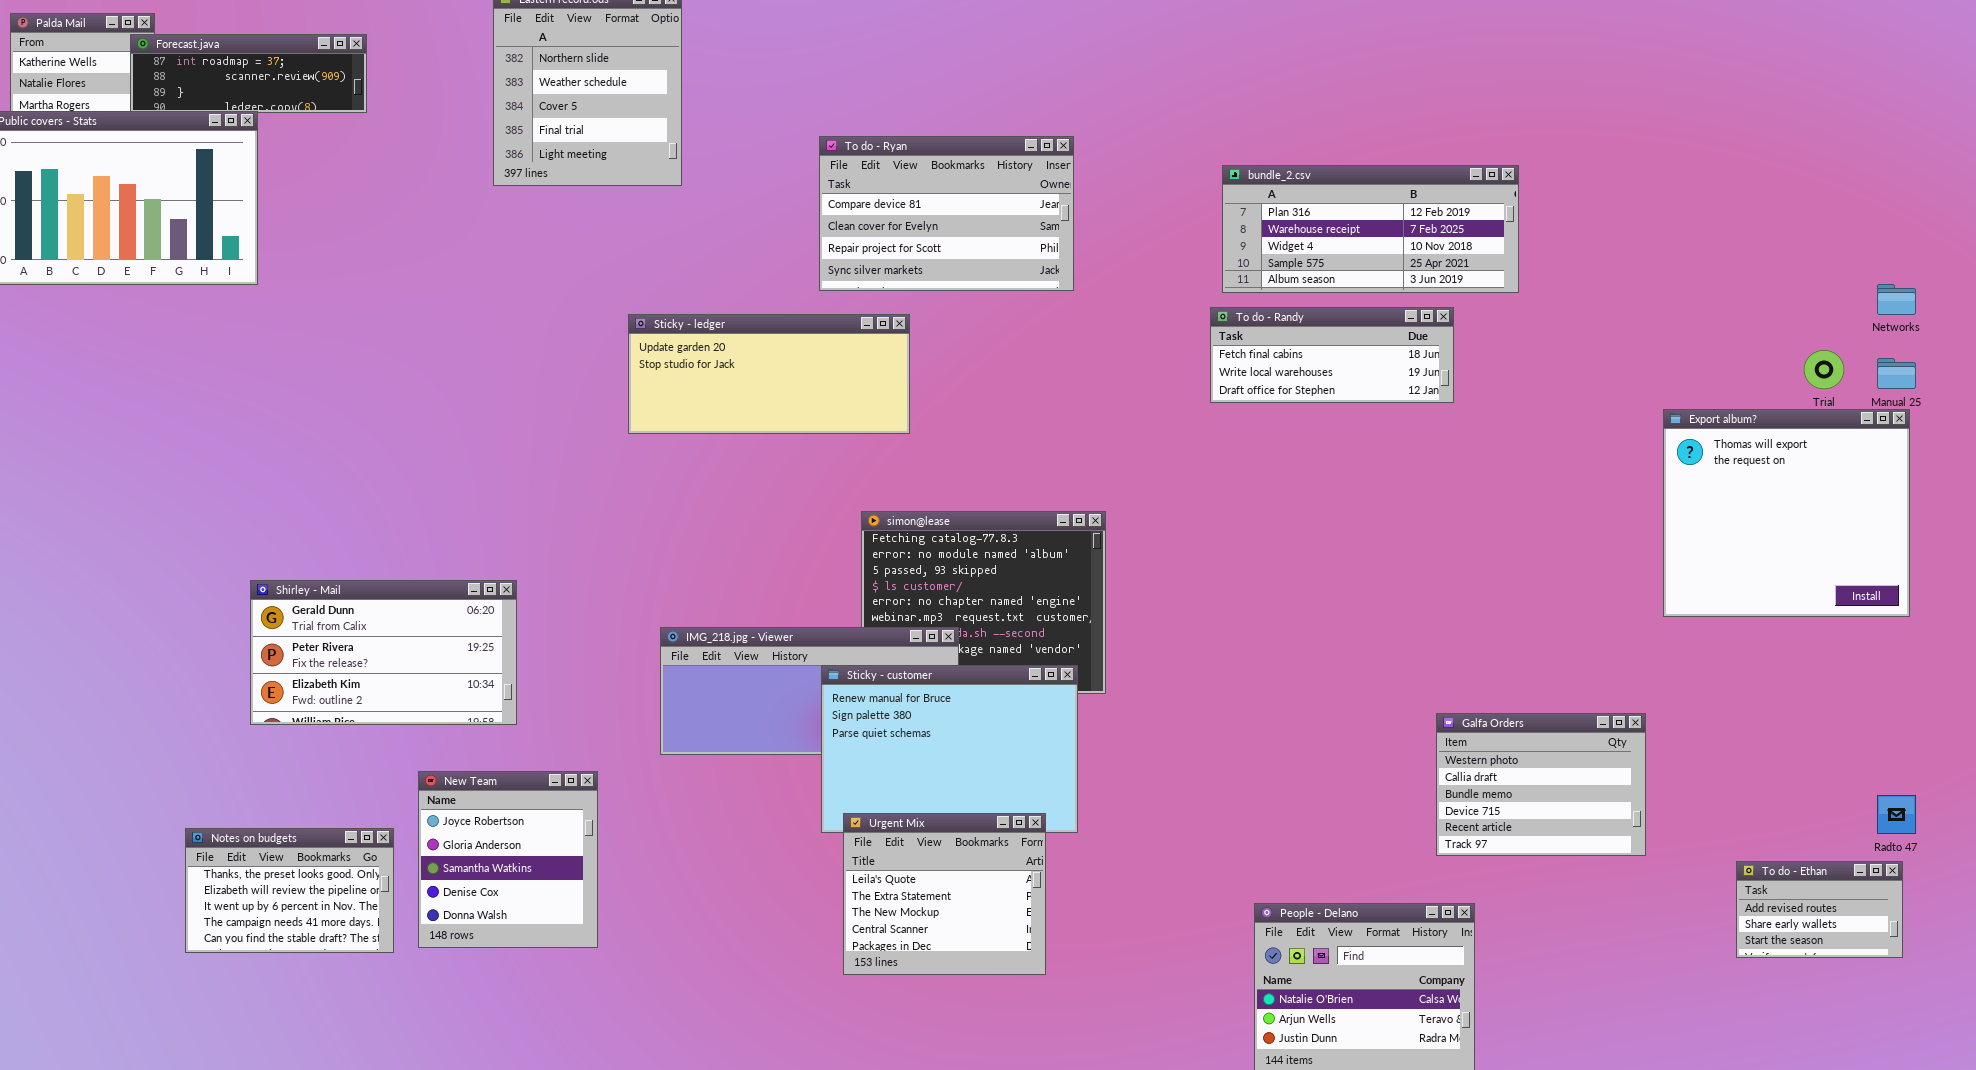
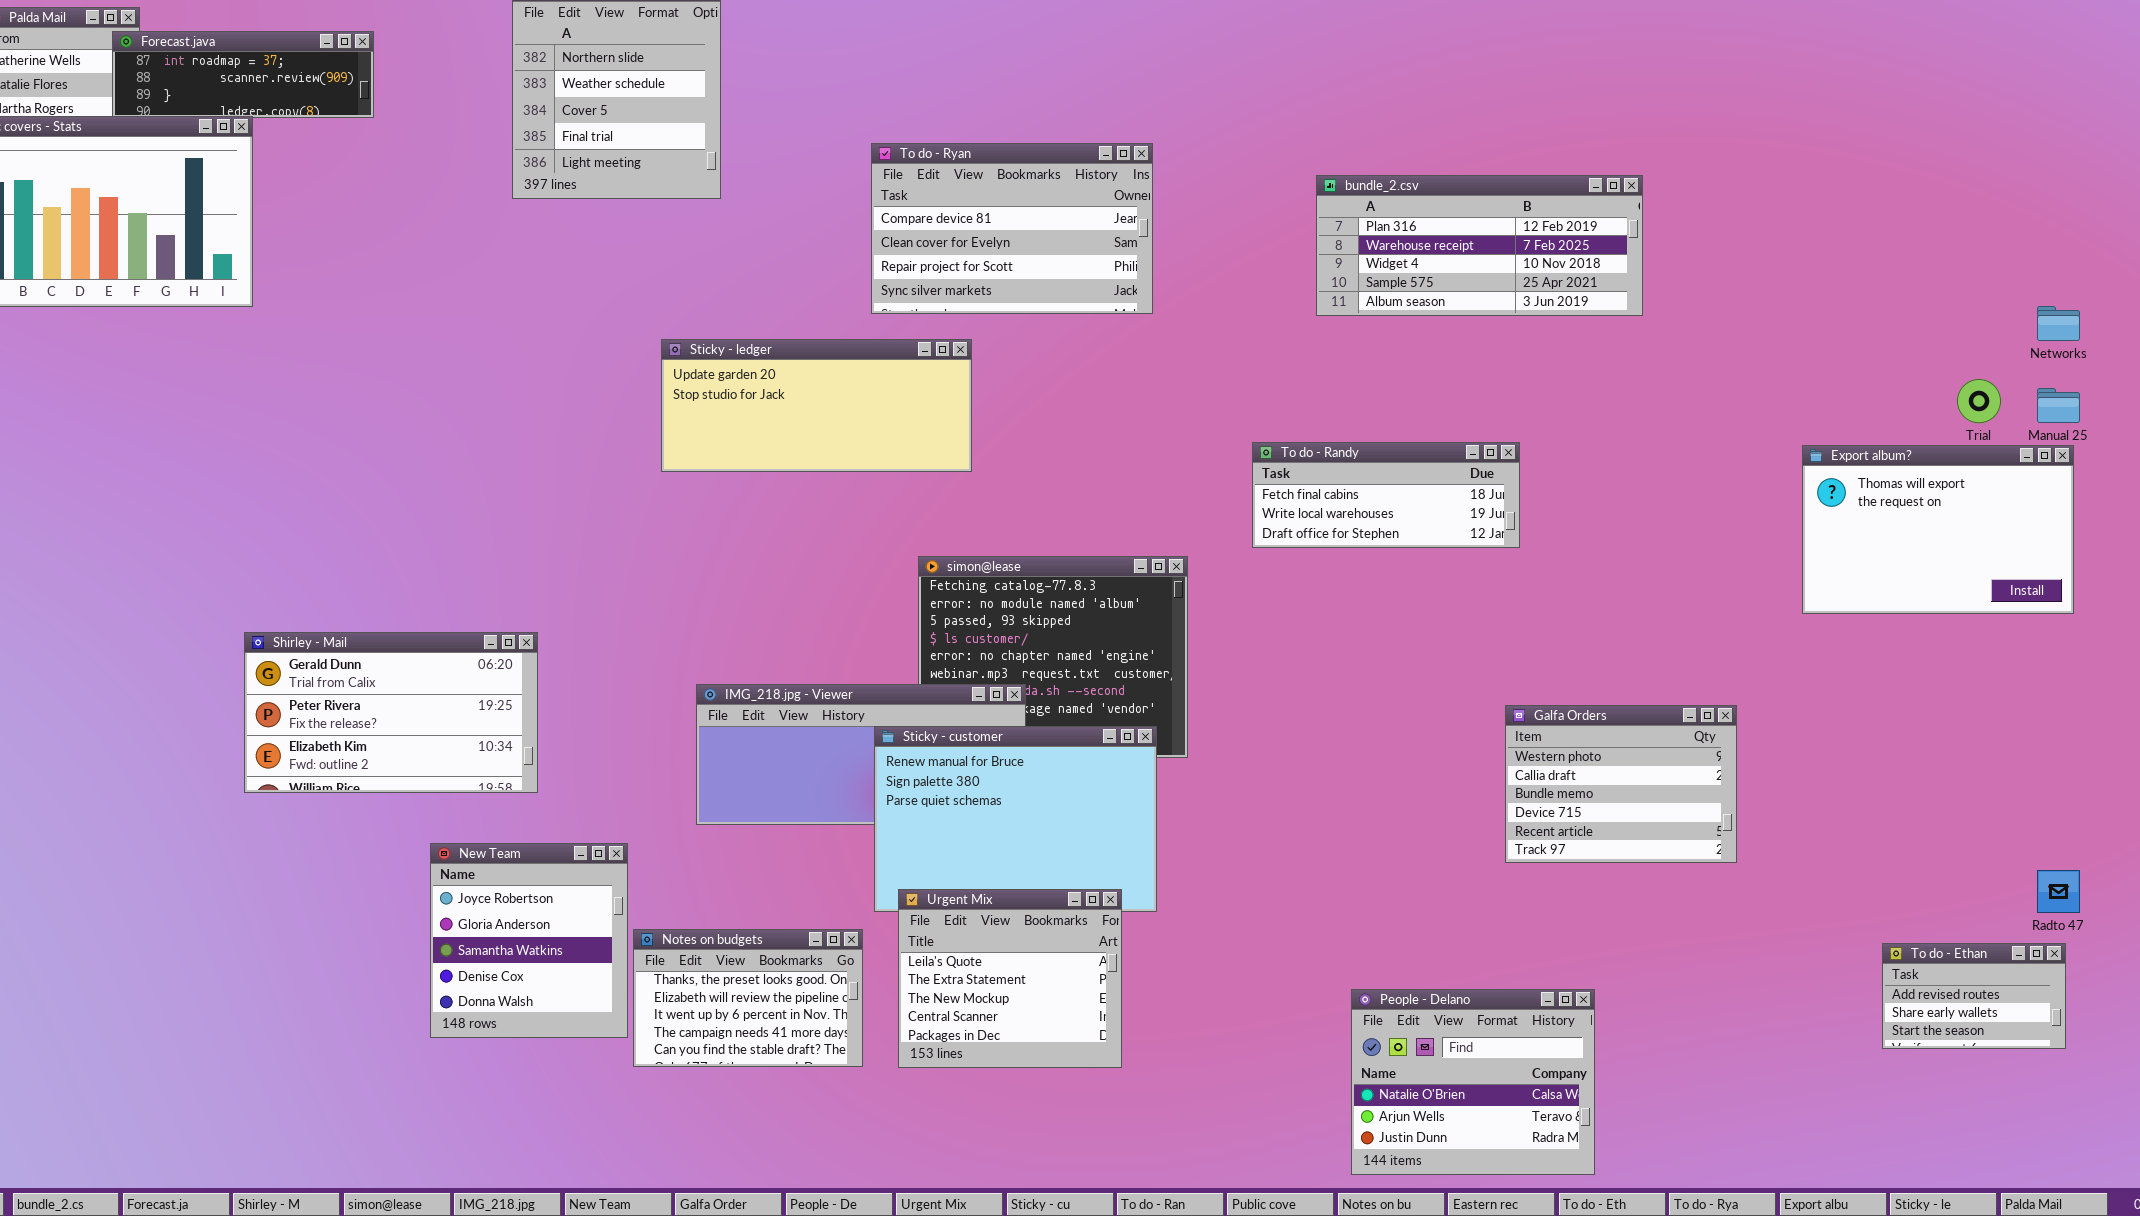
To do - Randy: [1210,307,1454,403] -> [1252,442,1520,548], moved
Export album?: [1663,409,1910,617] -> [1802,445,2074,614], resized
Galfa Orders: [1436,713,1646,856] -> [1505,705,1737,863], moved
Notes on budgets: [185,828,394,953] -> [633,929,863,1067], moved

